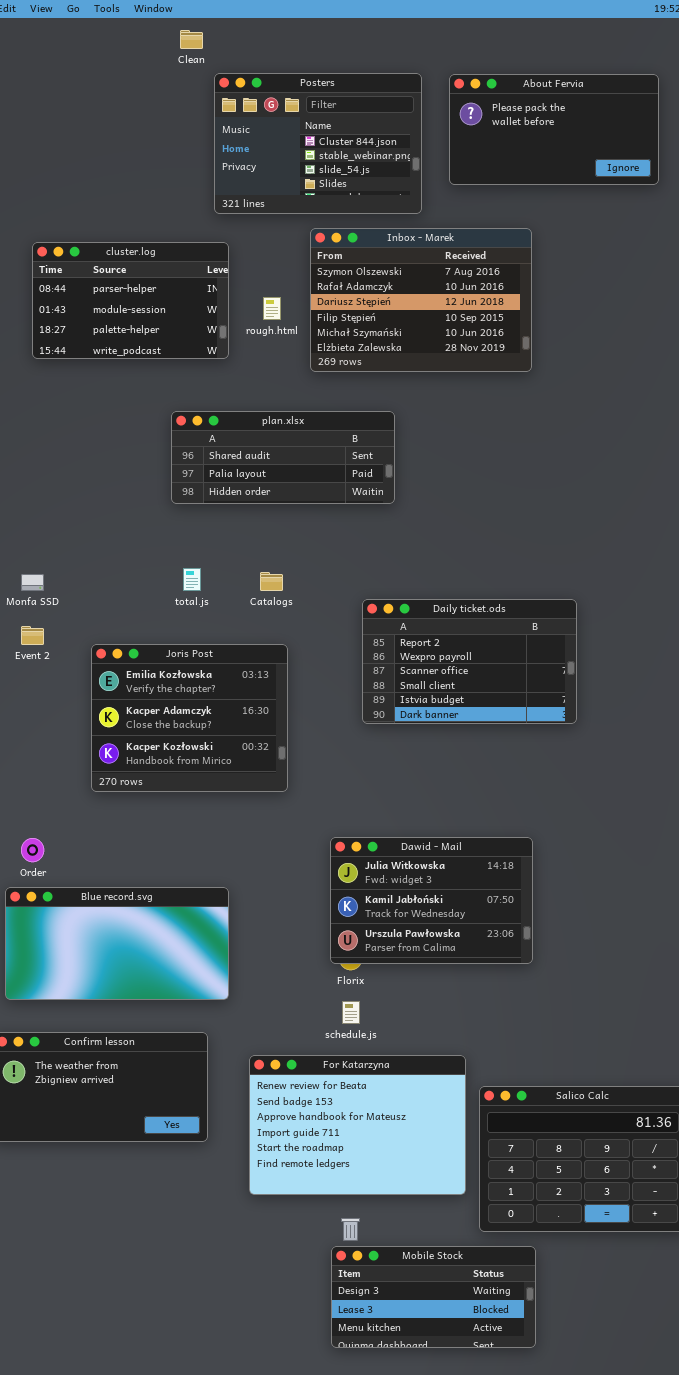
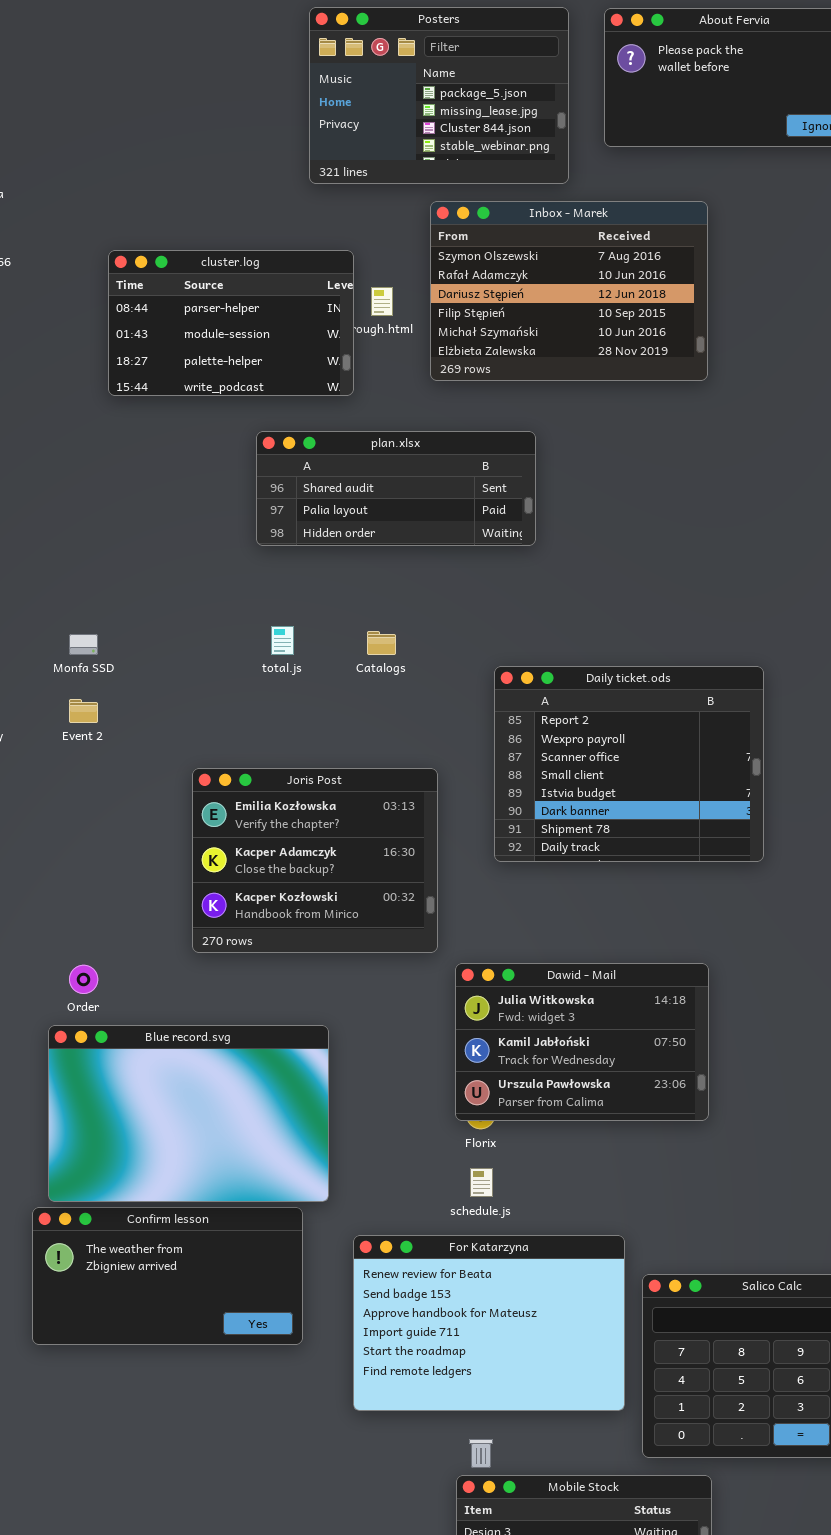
Posters: [214,73,422,214] -> [309,7,569,184], scrolled up 2 rows
cluster.log: [32,242,229,359] -> [108,250,354,396], moved
Daily ticket.ods: [362,599,577,724] -> [494,666,764,862], resized
Joris Post: [91,644,288,792] -> [192,768,438,953], moved
Blue record.svg: [5,887,229,1000] -> [48,1025,329,1202], resized

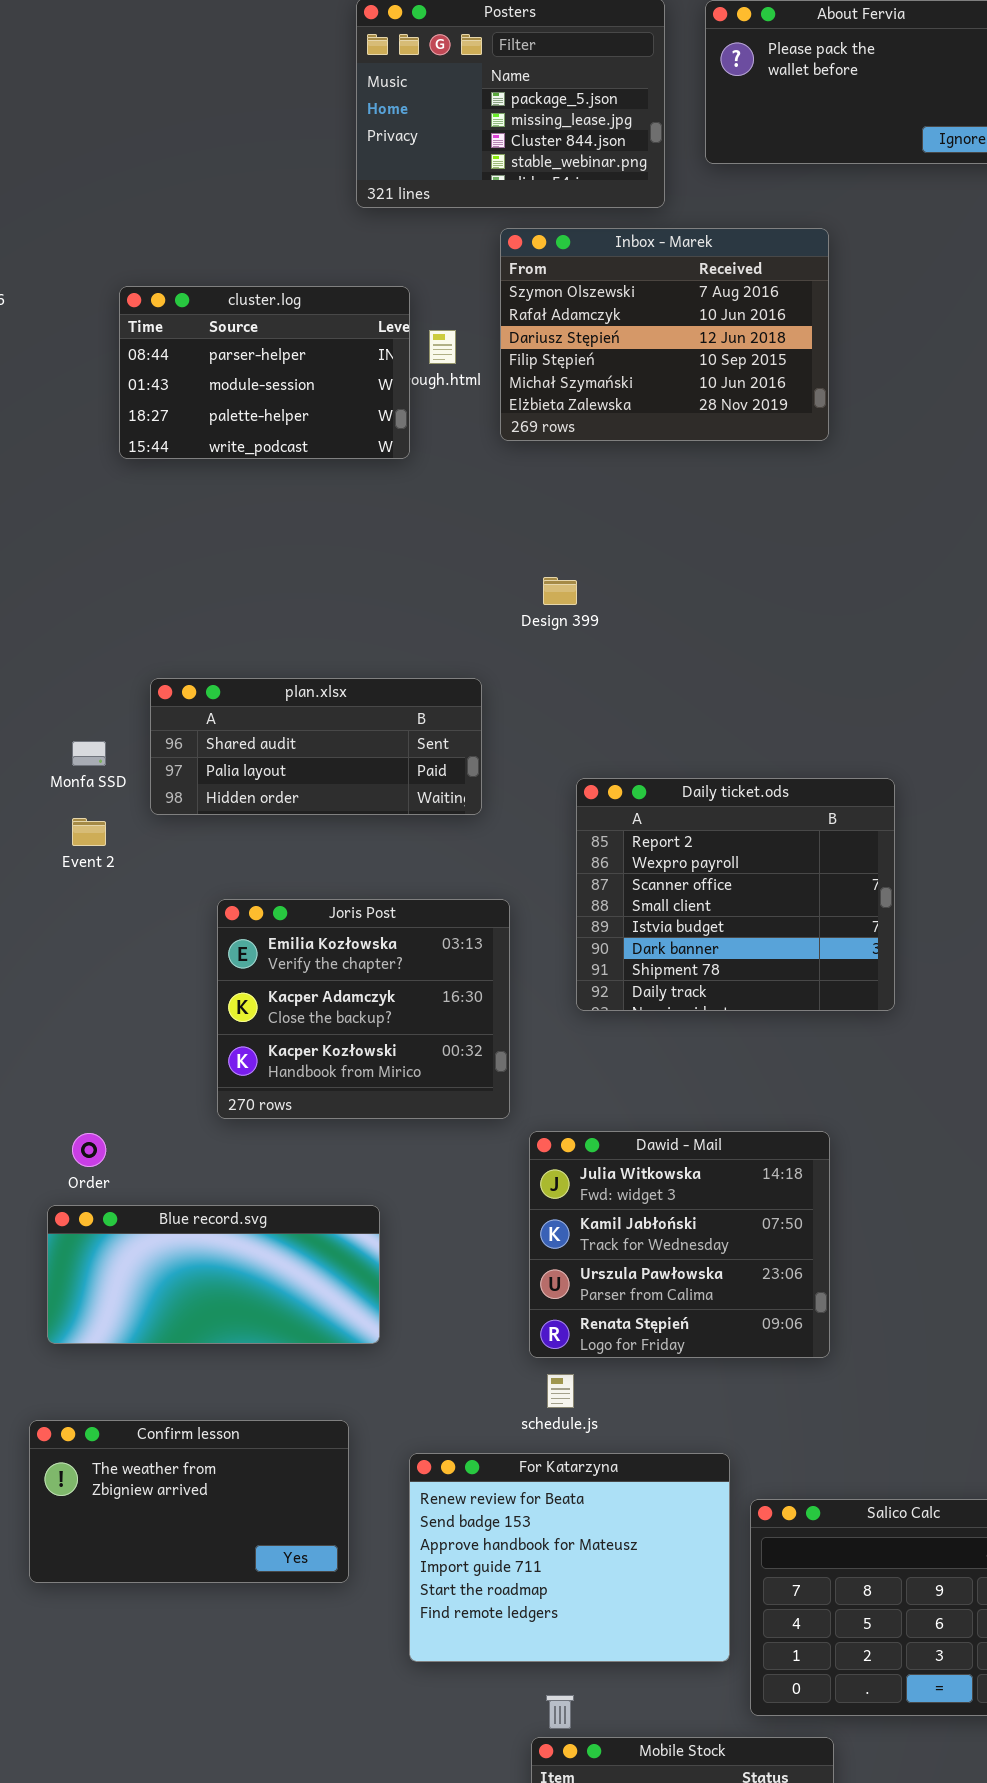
plan.xlsx: [256,431,536,546] -> [150,678,482,815], moved
Dawid - Mail: [455,963,709,1121] -> [529,1131,830,1358], resized
Blue record.svg: [48,1025,329,1202] -> [47,1205,380,1344], resized

